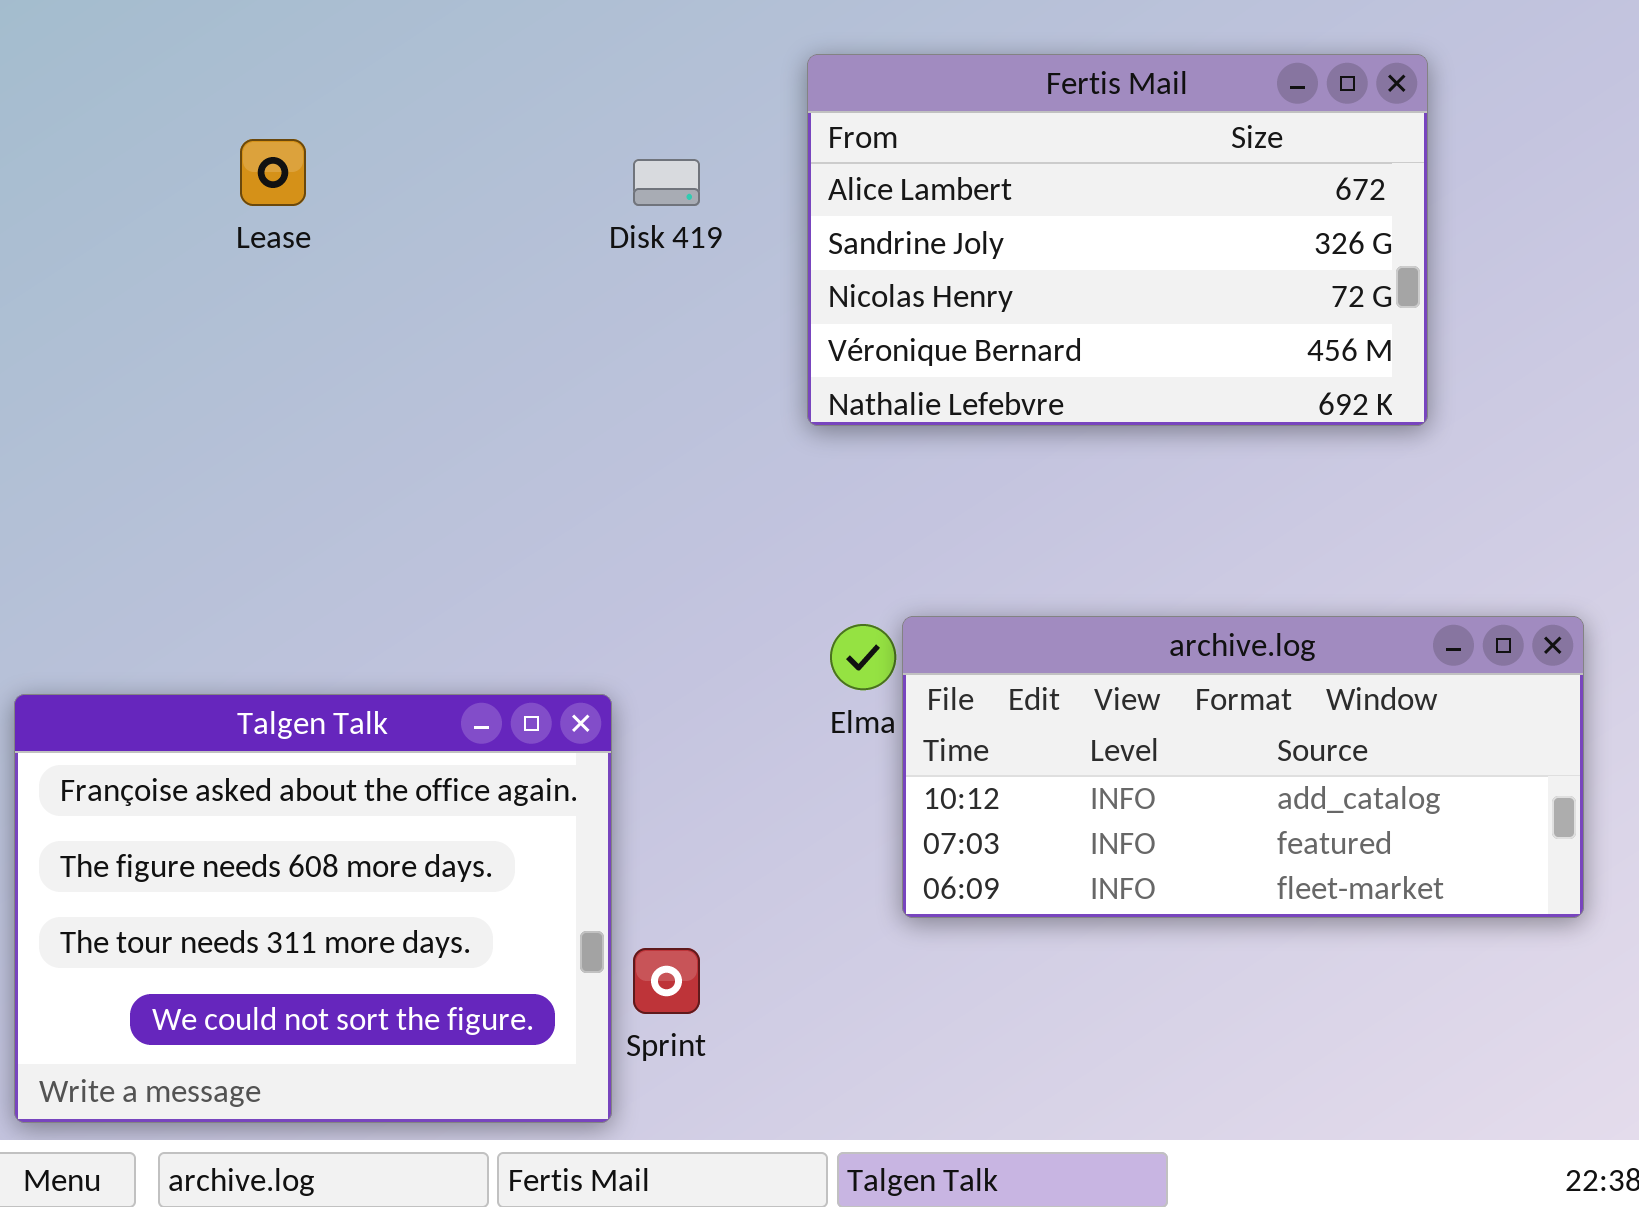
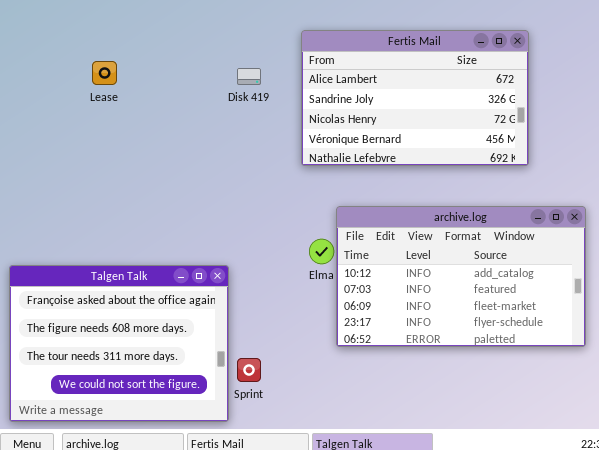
archive.log: [902,616,1584,918] -> [336,206,586,347], resized

